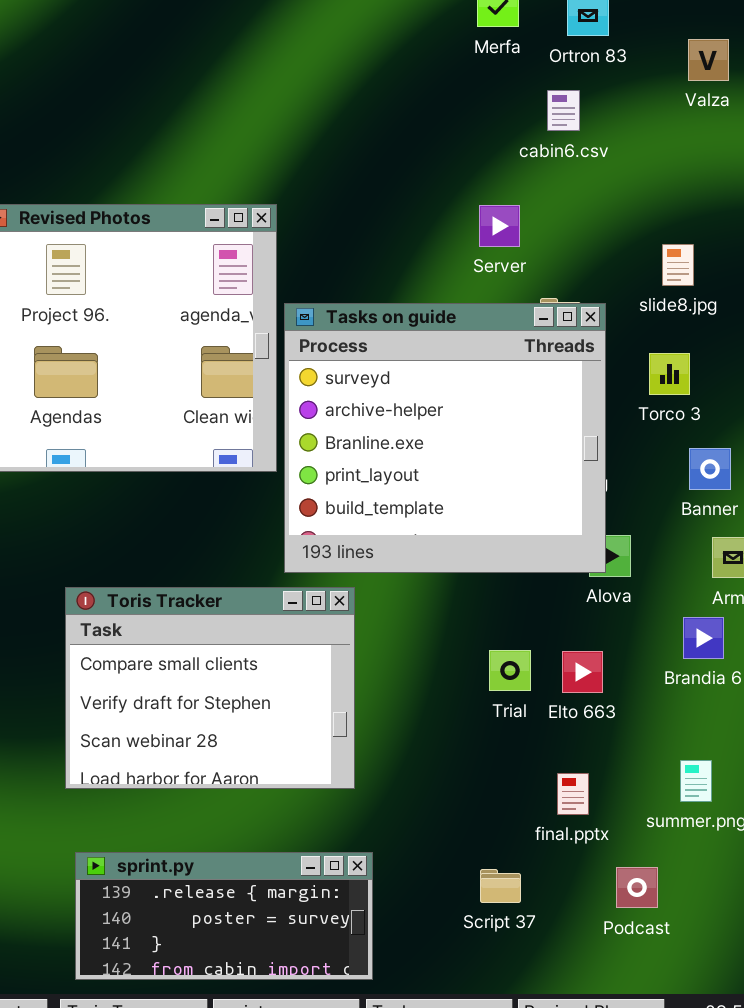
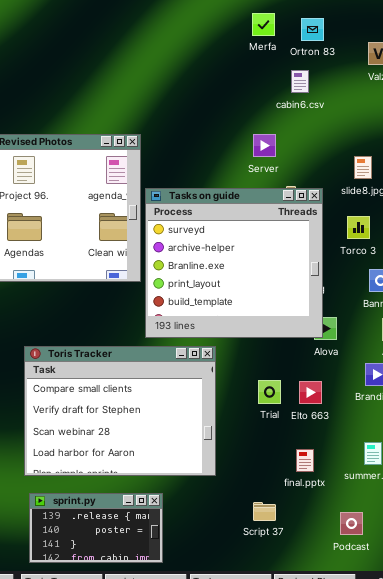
Toris Tracker: [65,587,355,789] -> [24,346,216,476], resized
sprint.py: [75,852,373,980] -> [29,493,163,563], resized
Podcast: [616,867,658,908] -> [340,512,363,535], moved

